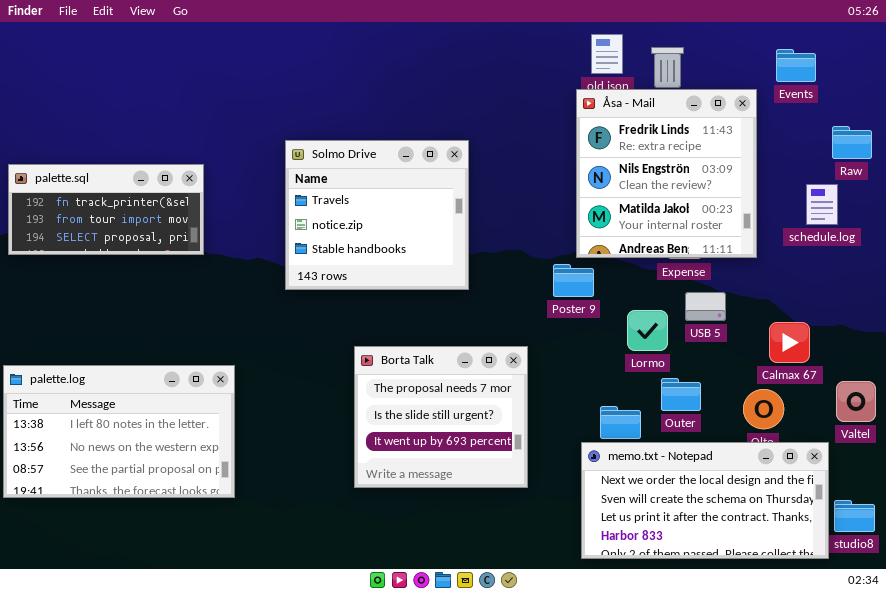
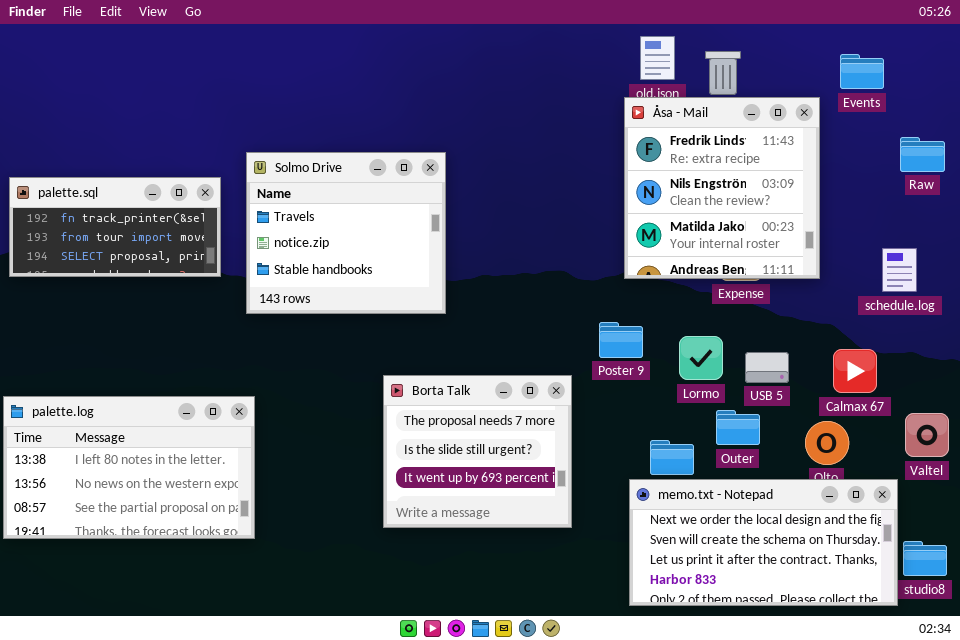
Solmo Drive: [285,140,469,290] -> [246,152,446,314], moved
schedule.log: [806,184,838,225] -> [882,248,917,292], moved
Poster 9: [553,264,594,297] -> [599,322,643,358], moved
USB 5: [685,292,726,321] -> [745,352,789,383], moved

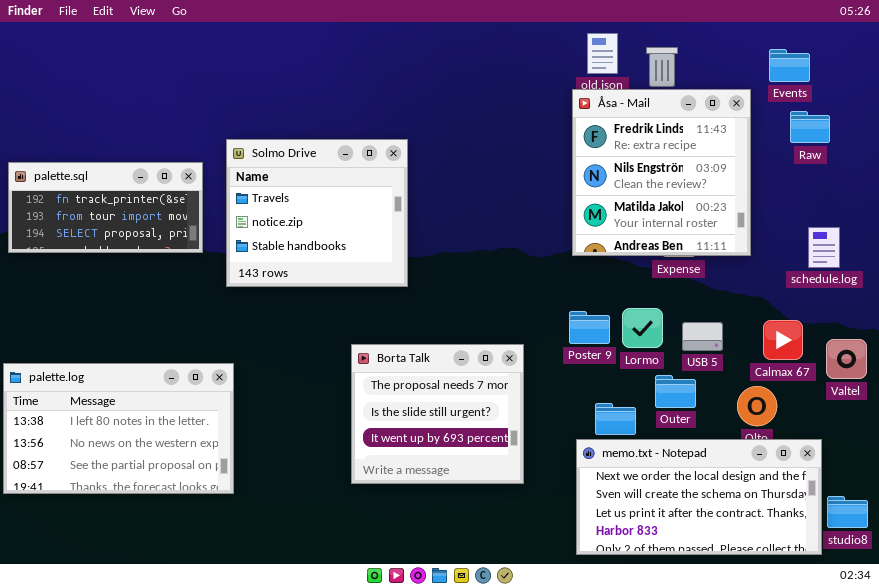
Raw: [900,137,945,172] -> [790,111,830,143], moved
Poster 9: [599,322,643,358] -> [569,311,610,344], moved
Valtel: [905,413,949,457] -> [826,339,867,379], moved

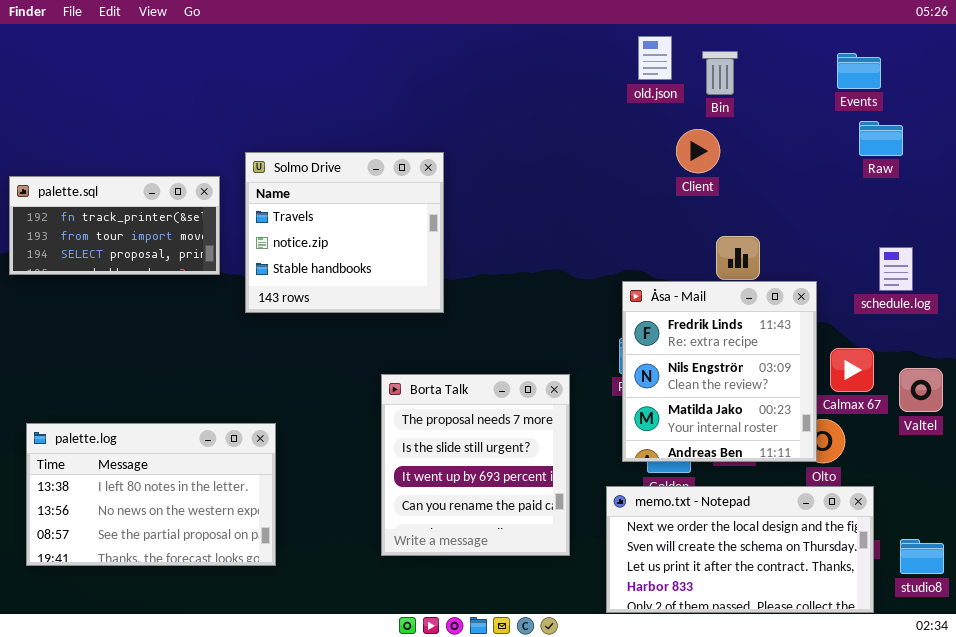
Åsa - Mail: [572,89,751,256] -> [622,281,817,462], moved
Borta Talk: [351,344,524,484] -> [381,374,570,556], resized
palette.log: [3,363,234,494] -> [26,423,276,566], moved
memo.txt - Notepad: [576,439,822,555] -> [606,486,874,613], moved

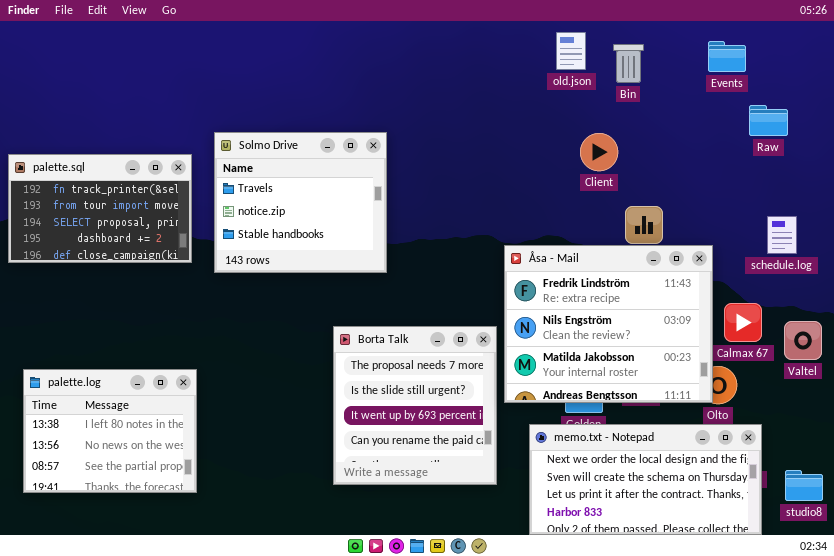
Events: [837,53,881,89] -> [708,41,746,72], moved
Client: [676,129,720,173] -> [580,133,618,171], moved
palette.sql: [9,176,220,275] -> [8,154,192,263], resized
Åsa - Mail: [622,281,817,462] -> [504,245,713,403], resized
palette.log: [26,423,276,566] -> [23,369,197,493], resized

